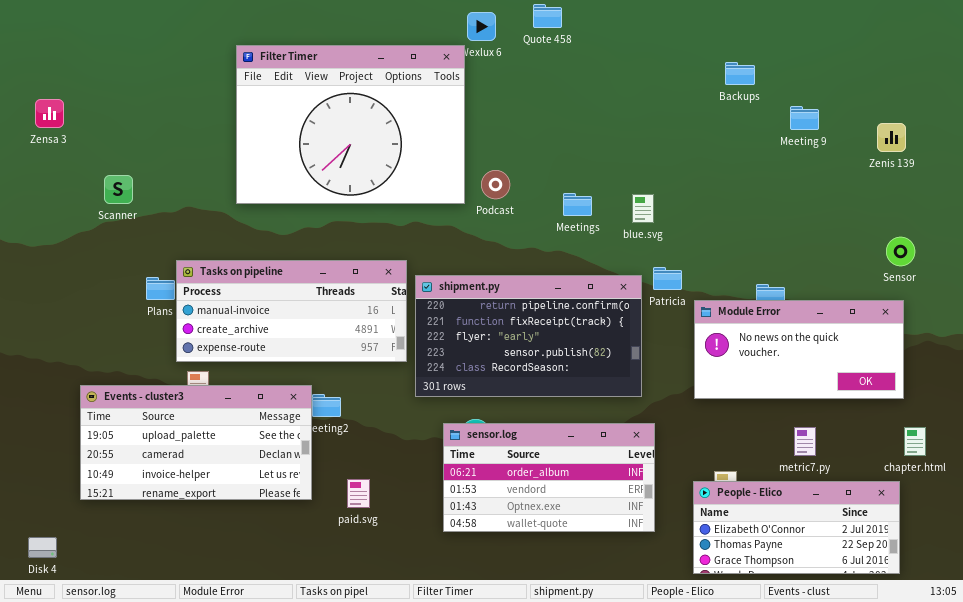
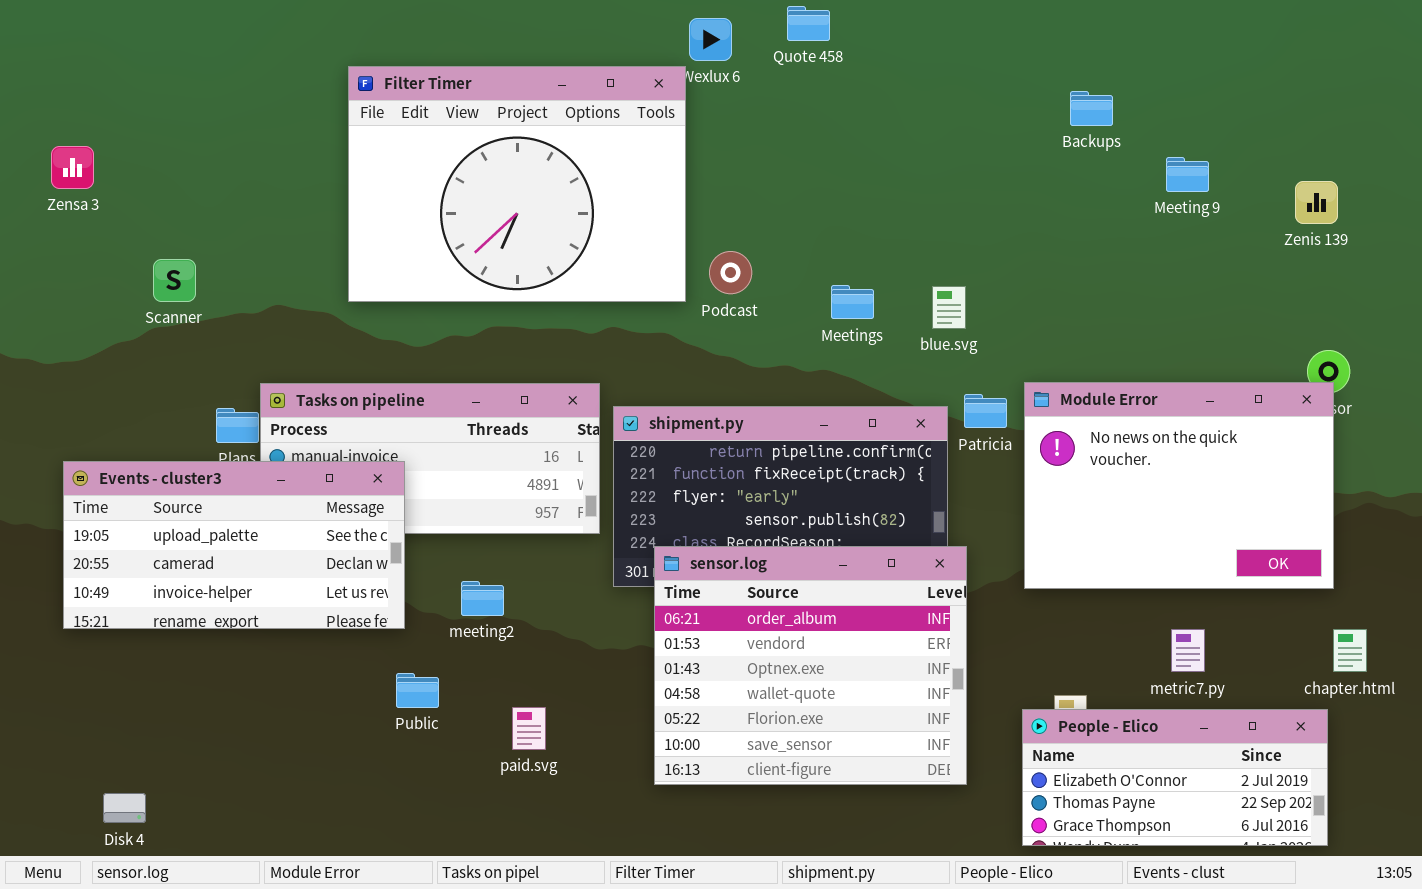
Module Error: [694,300,904,399] -> [1024,382,1334,589], resized
Events - cluster3: [80,385,312,500] -> [63,461,405,629], moved
sensor.log: [443,423,655,532] -> [654,546,967,785], resized
Disk 4: [28,537,57,558] -> [103,793,146,823], moved

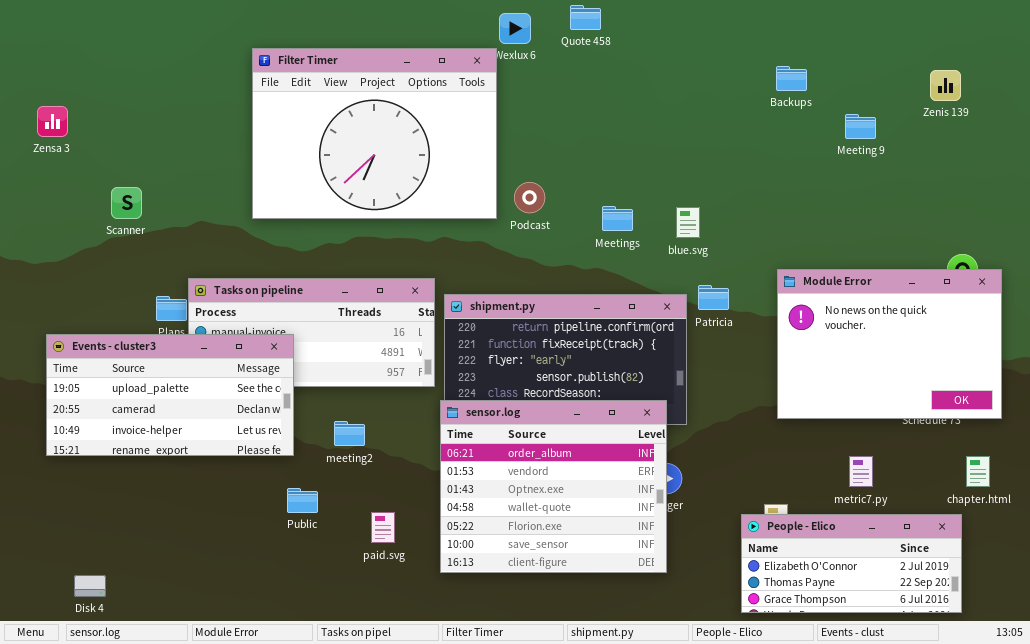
Zenis 139: [1295,181,1338,224] -> [930,70,961,101], moved
Module Error: [1024,382,1334,589] -> [777,269,1002,419], moved
sensor.log: [654,546,967,785] -> [440,400,667,573], moved

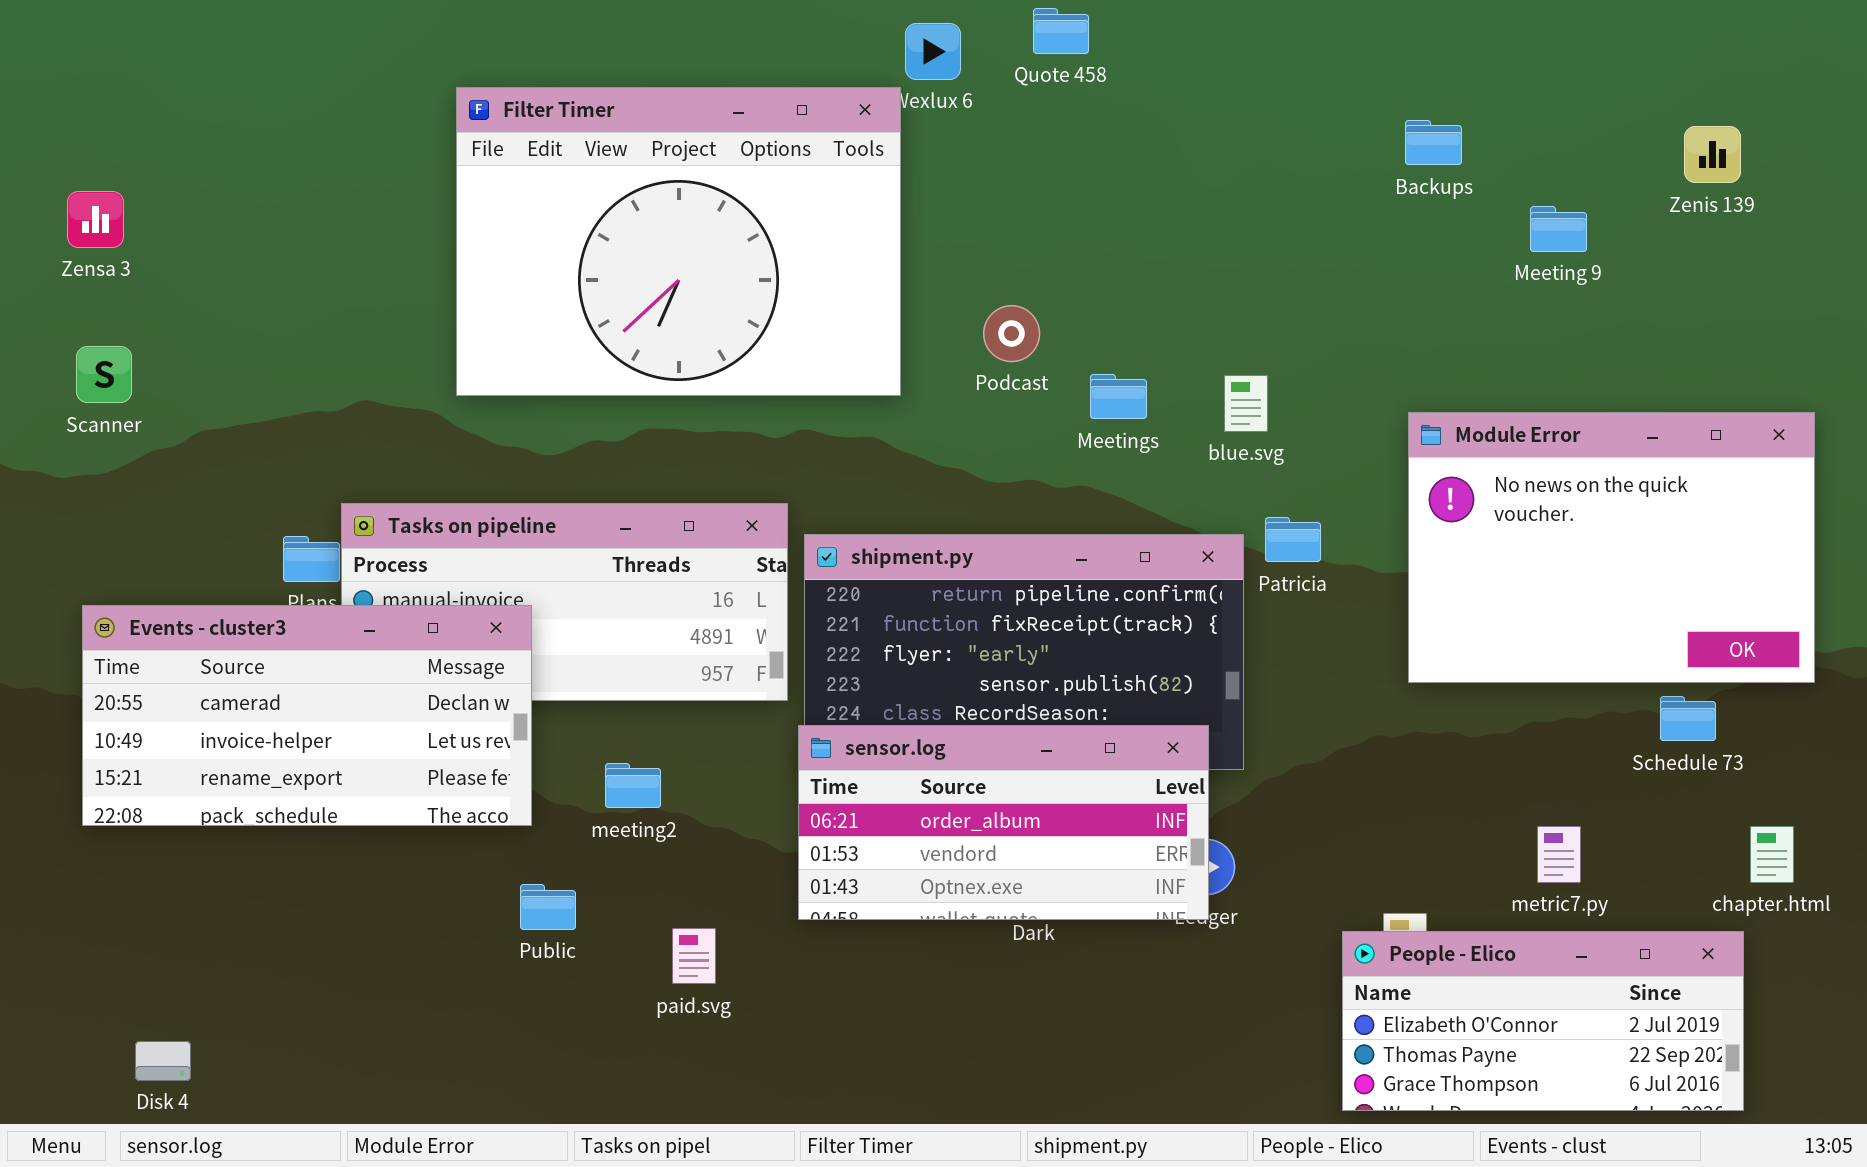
Podcast: [514,182,545,213] -> [983,305,1040,362], moved
Scanner: [111,187,142,219] -> [76,346,132,403], moved
Module Error: [777,269,1002,419] -> [1408,412,1815,683], moved
Events - cluster3: [46,334,294,456] -> [82,605,532,826], scrolled down 1 row
sensor.log: [440,400,667,573] -> [798,725,1209,920], resized

